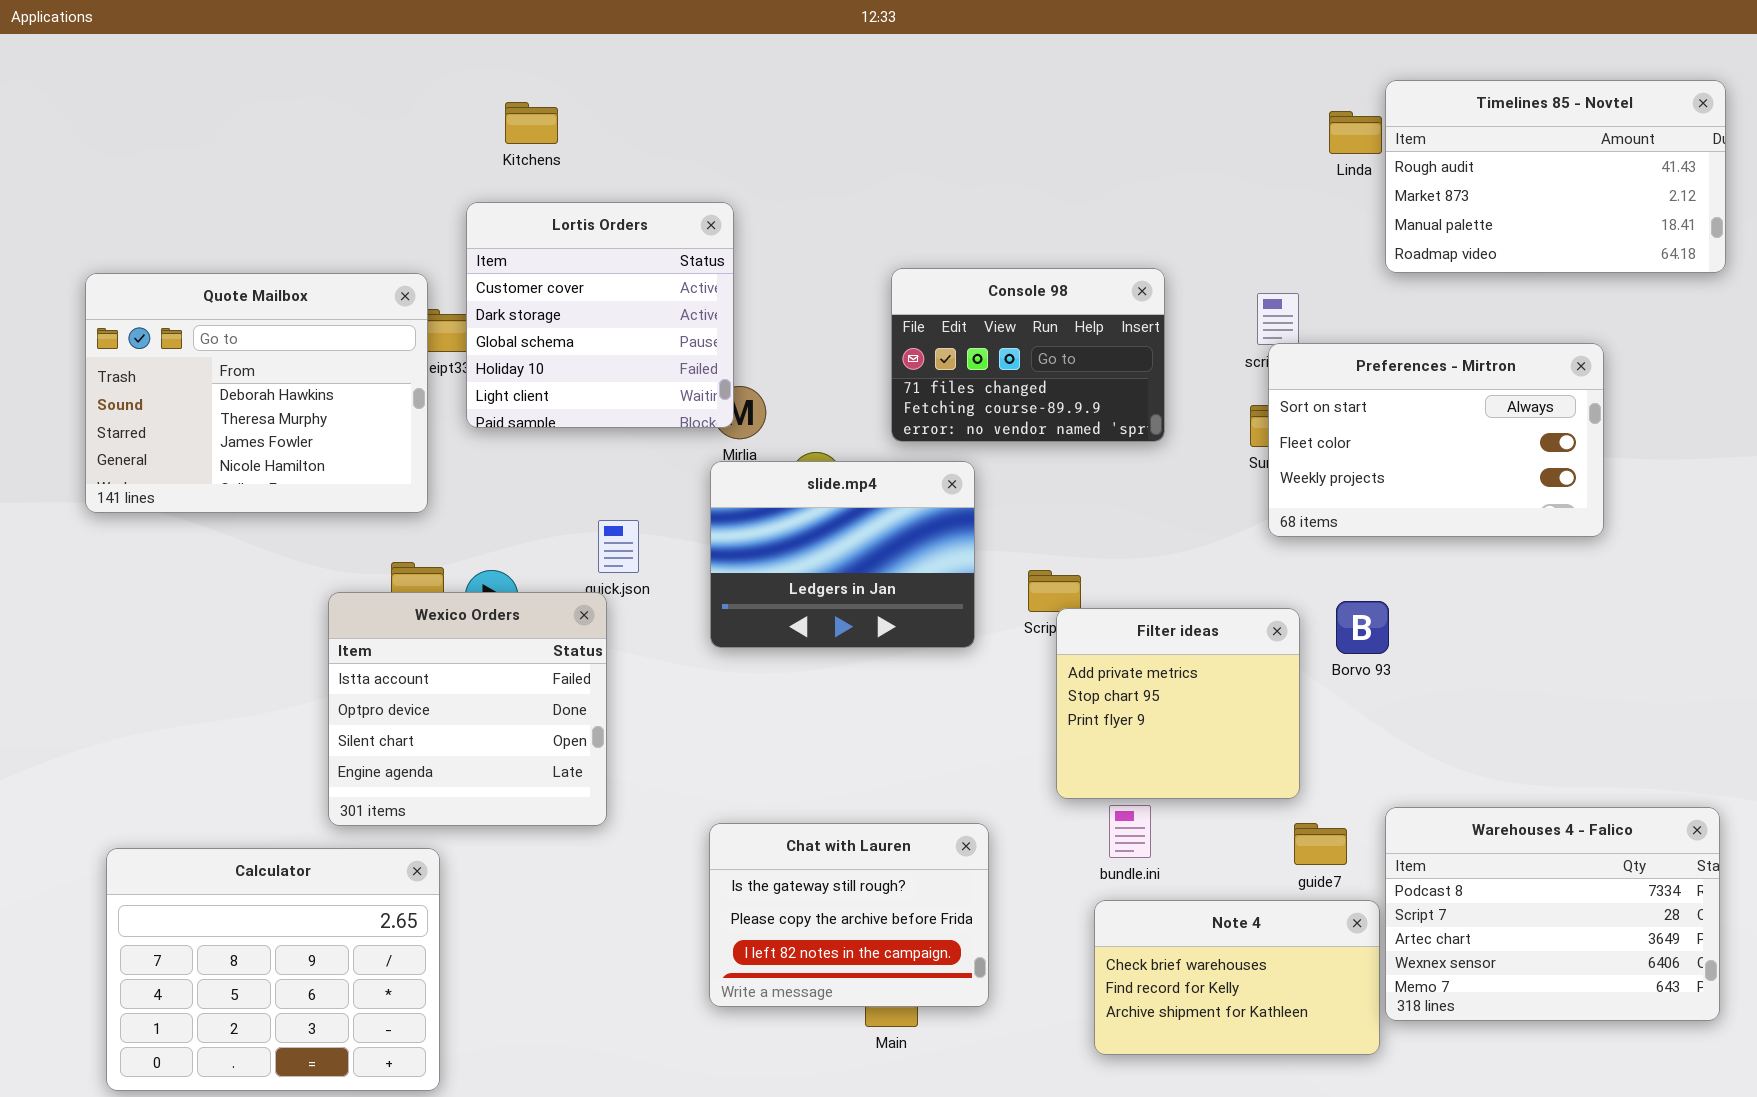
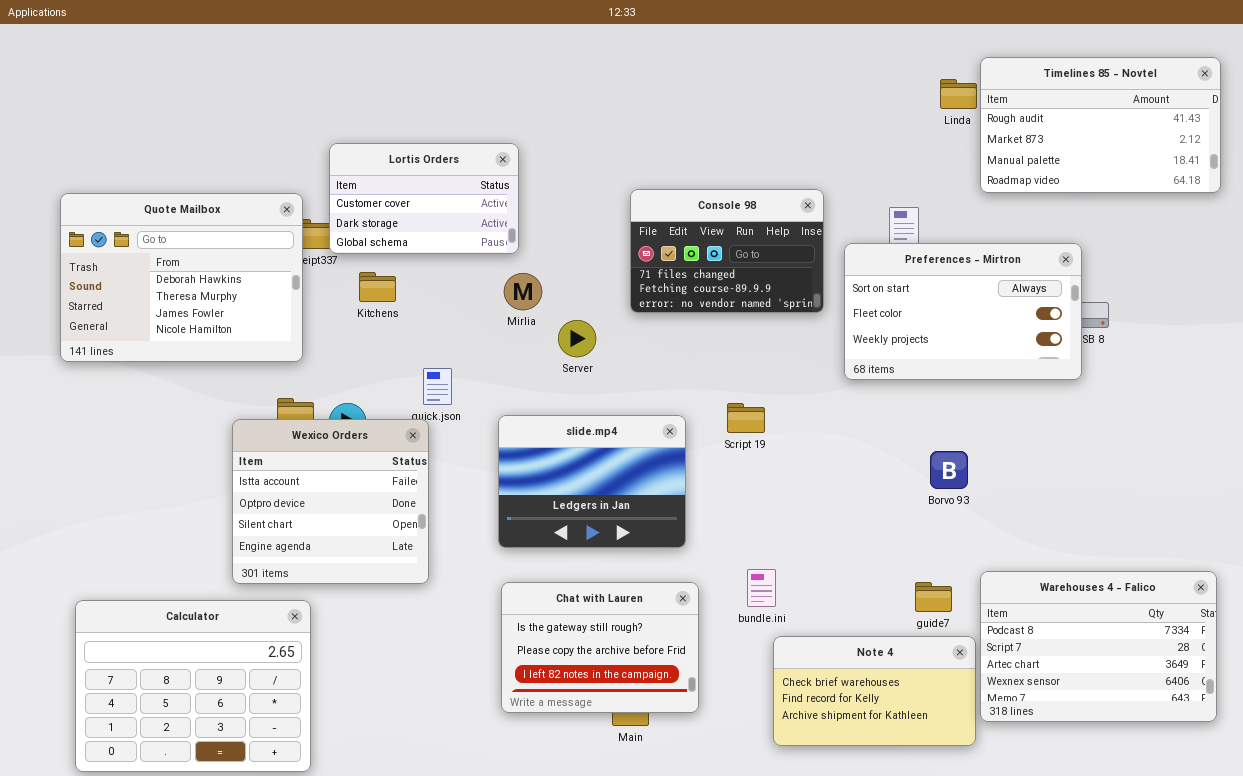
Kitchens: [505,102,558,144] -> [359,272,396,302], moved
Lortis Orders: [466,202,734,428] -> [329,143,519,254], resized
Preferences - Mirtron: [1268,343,1604,537] -> [844,243,1082,380], moved
slide.mp4: [710,461,975,648] -> [498,415,686,548], moved
Borvo 93: [1336,601,1389,654] -> [930,451,968,489], moved
Filter ideas: [1056,608,1300,799] -> none, closed
bundle.ini: [1109,805,1151,858] -> [747,569,776,607], moved

